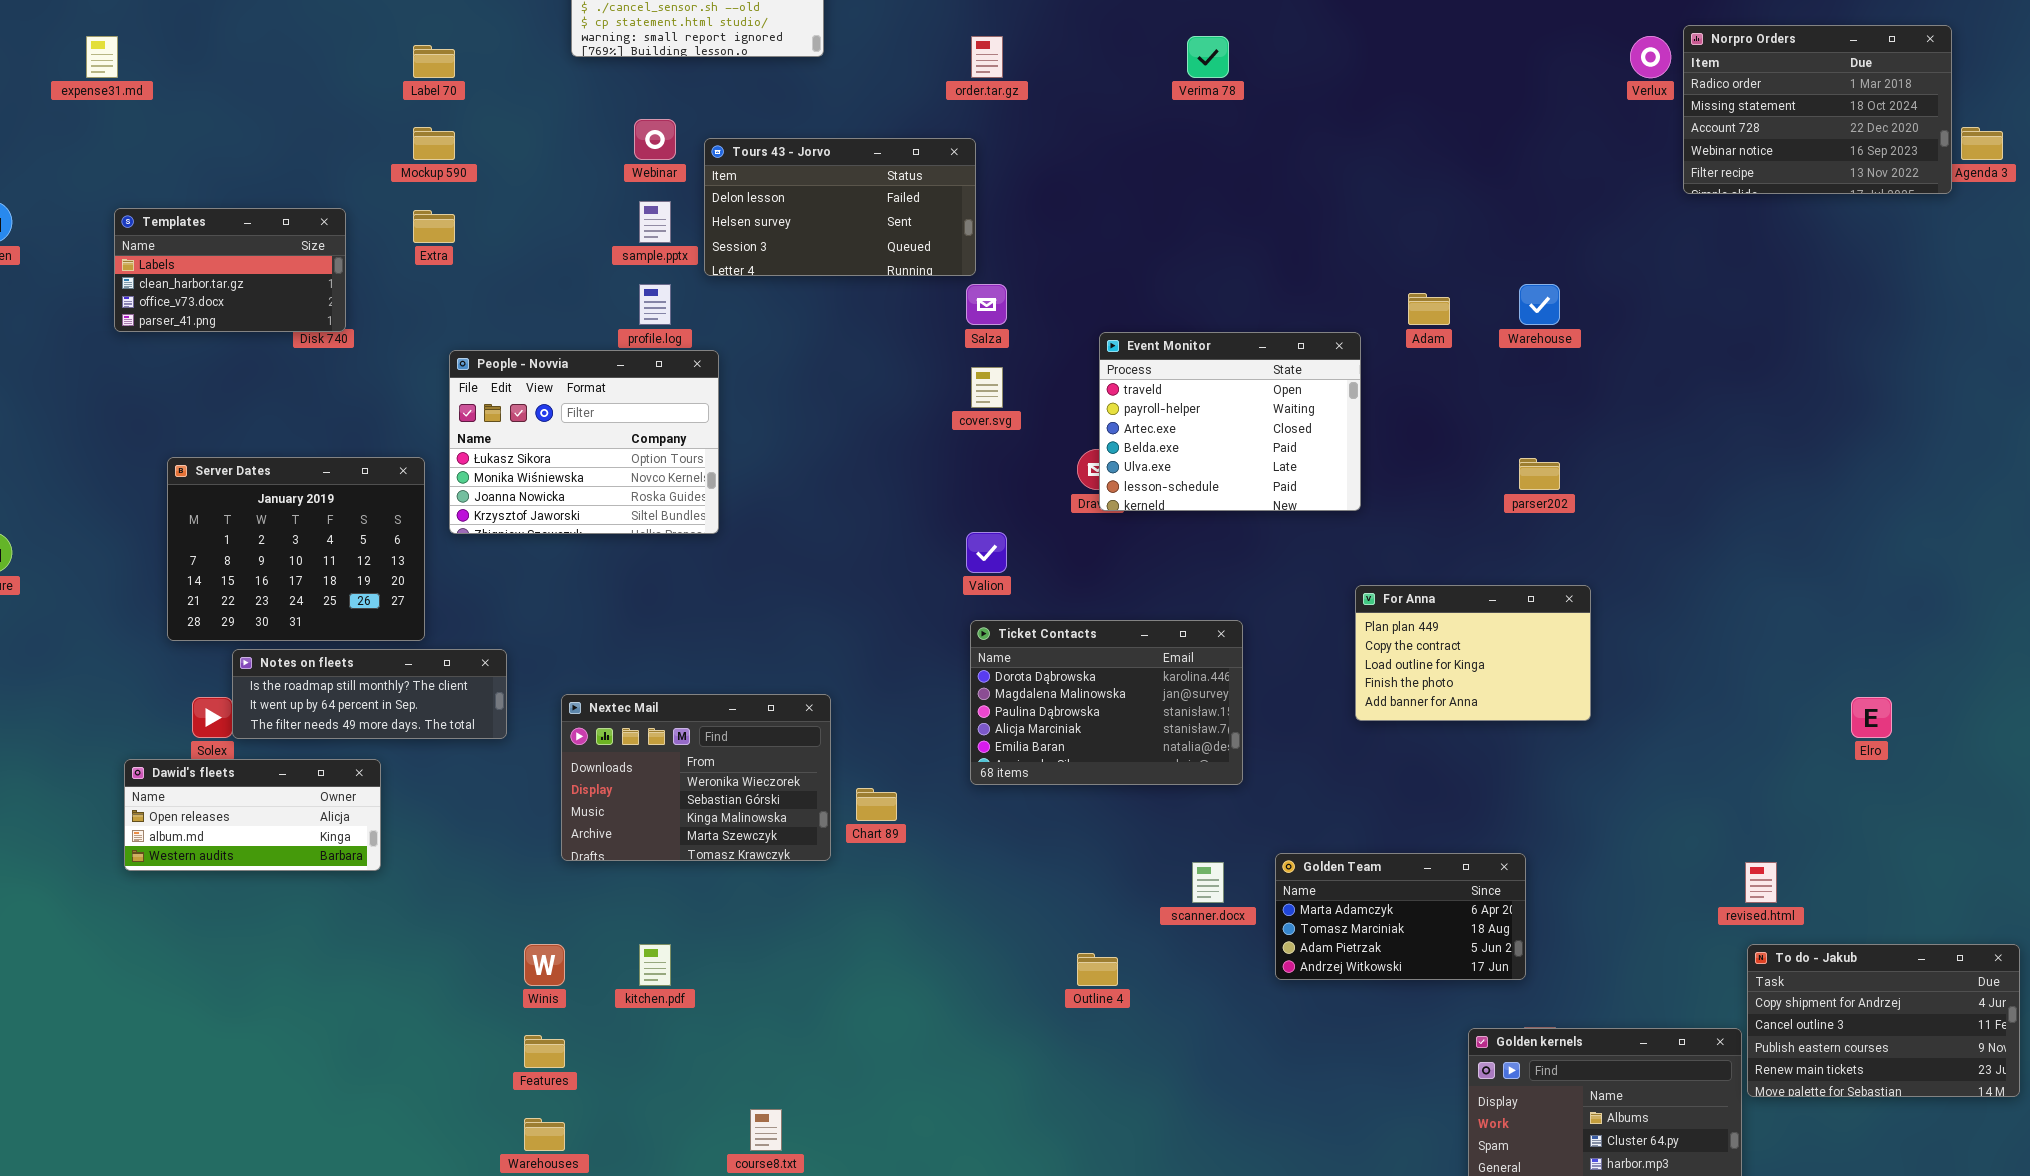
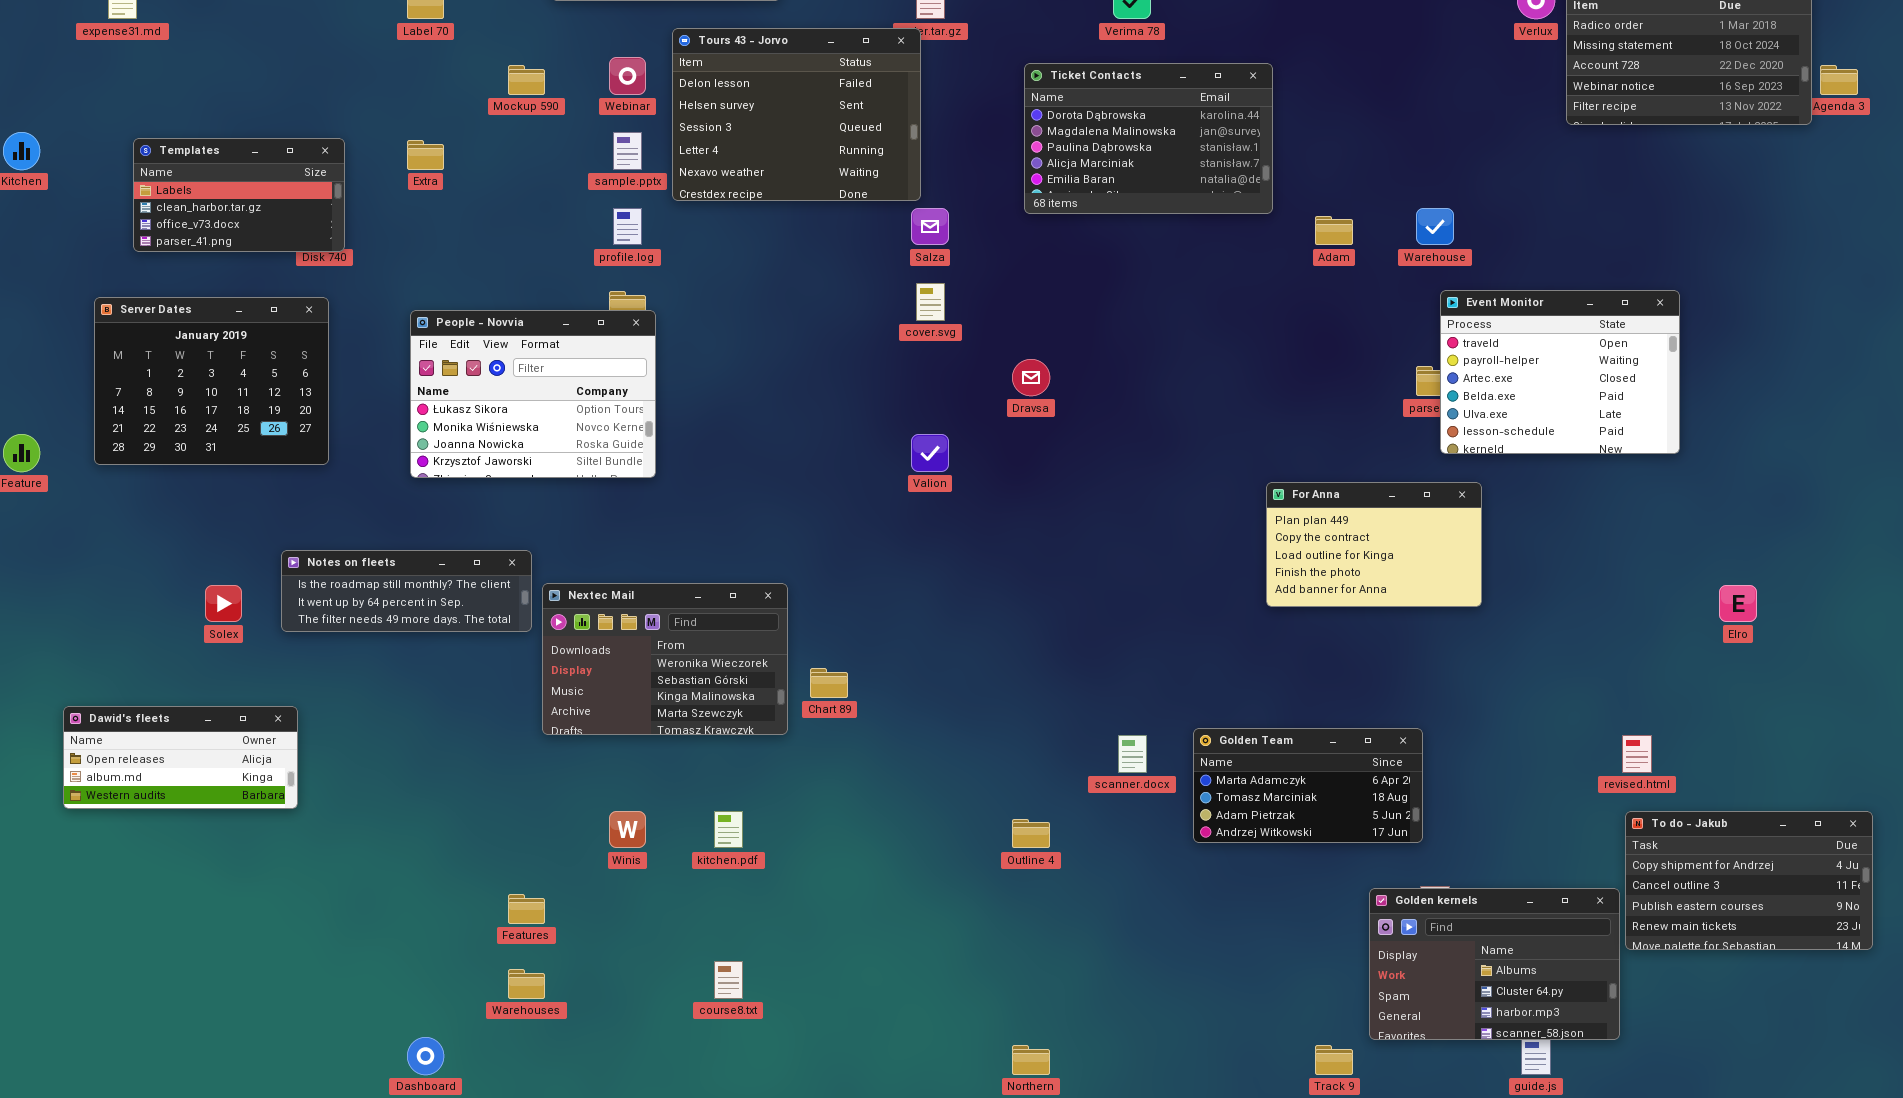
Mockup 590: [413,127,455,160] -> [508,65,545,95], moved
Tours 43 - Jorvo: [704,138,976,276] -> [672,28,921,201], resized
Event Monitor: [1099,332,1361,511] -> [1440,290,1680,454], moved
People - Novvia: [449,350,719,534] -> [410,310,656,478], moved
Server Dates: [167,457,425,641] -> [94,297,329,465], moved
Ticket Contacts: [970,620,1243,785] -> [1024,63,1273,214], moved
Notes on fleets: [232,649,507,739] -> [281,550,532,632], moved
Dawid's fleets: [124,759,381,871] -> [63,706,298,809], moved
Winis: [524,944,565,986] -> [609,811,646,848], moved
kitchen.pdf: [639,944,671,986] -> [714,811,743,848], moved

